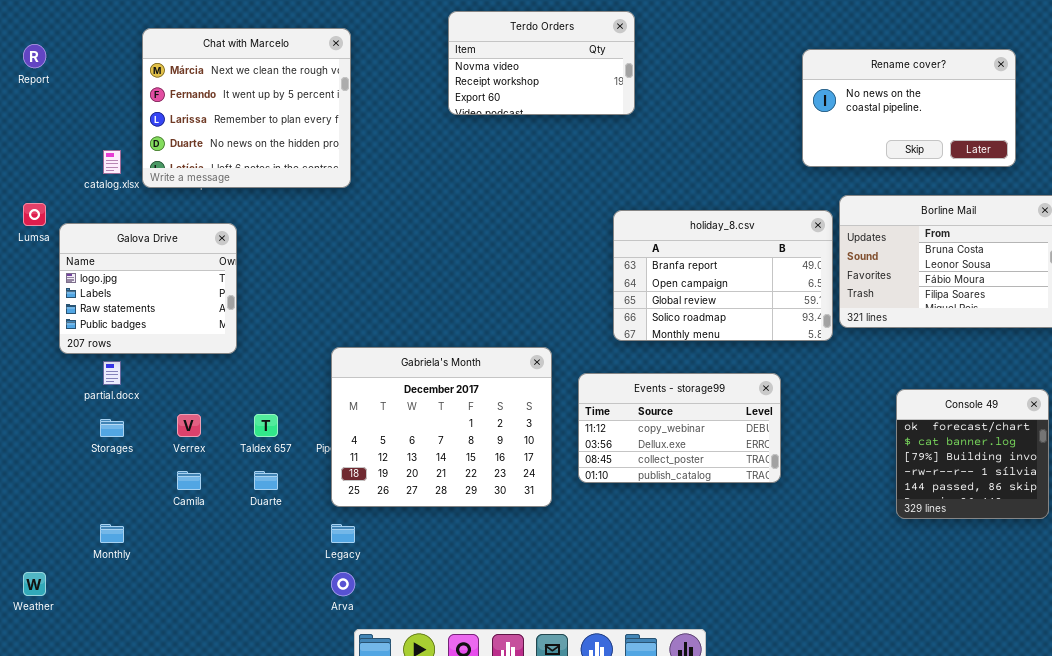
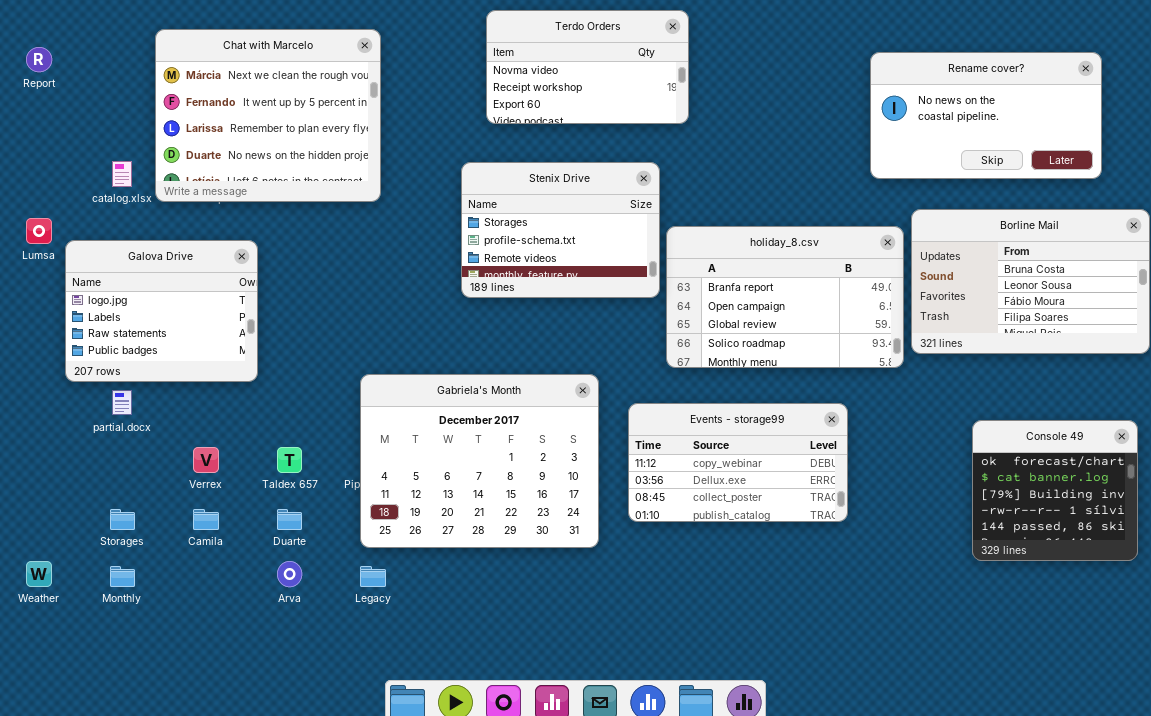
Stenix Drive: none -> [461,162,660,298], opened
Storages: [100,419,124,437] -> [110,509,135,530], moved
Weather: [23,572,46,596] -> [26,561,52,587], moved
Arva: [331,572,355,596] -> [277,561,302,587], moved

